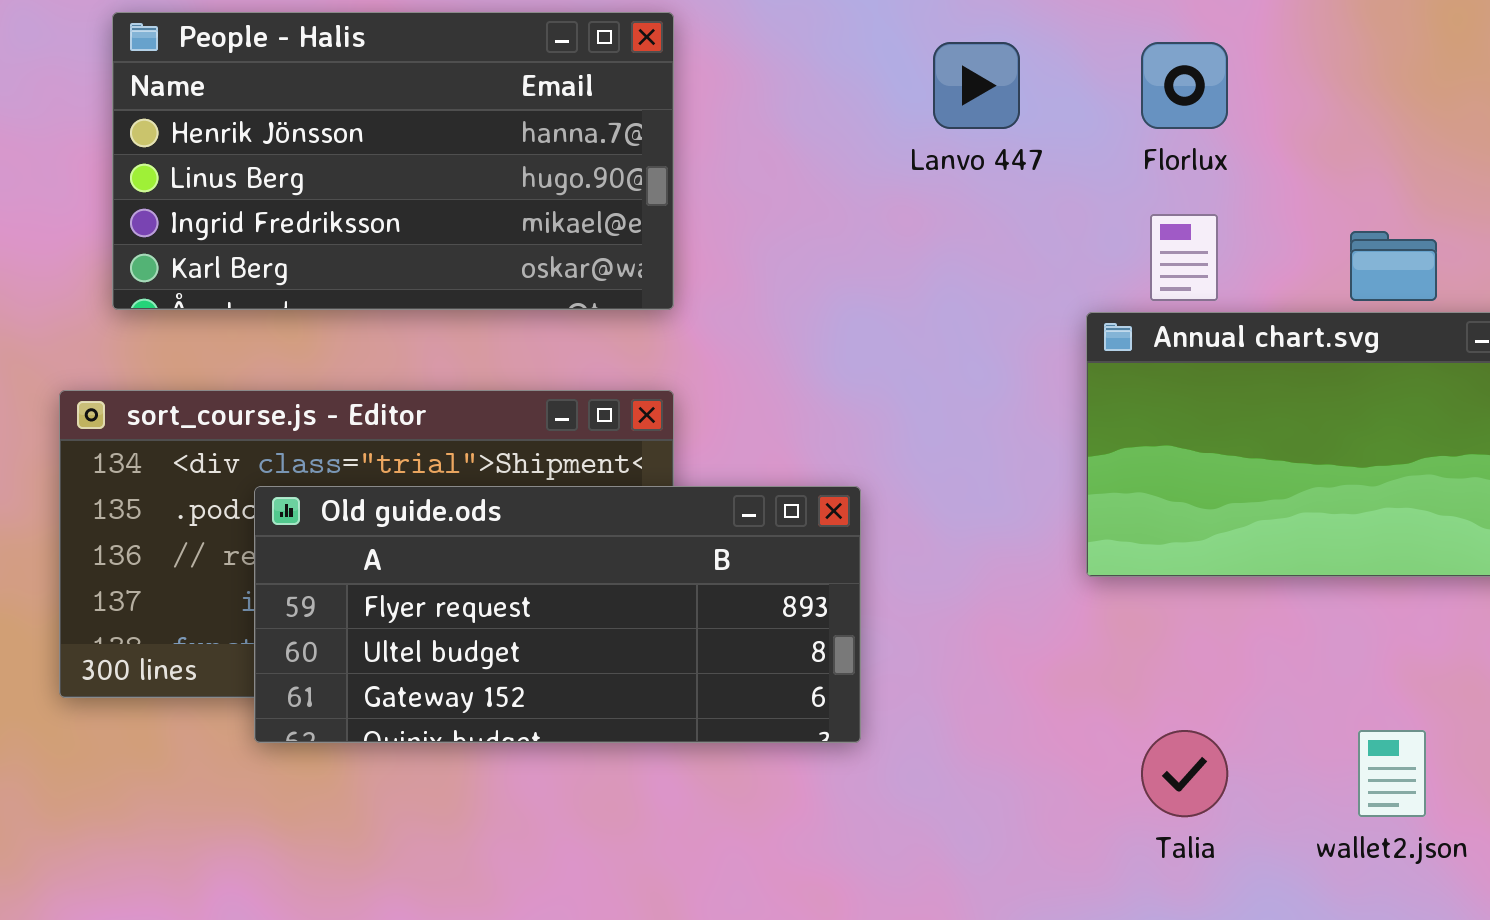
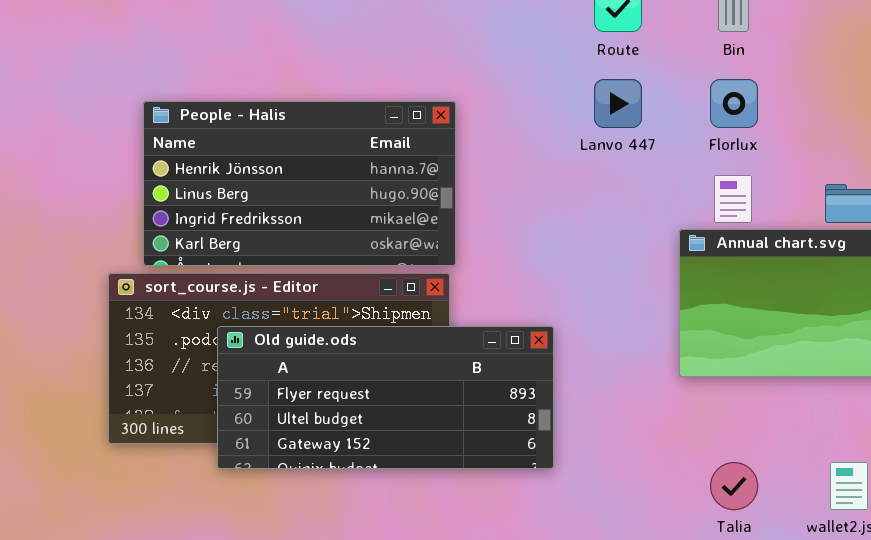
People - Halis: [112,12,674,310] -> [143,101,456,266], moved

